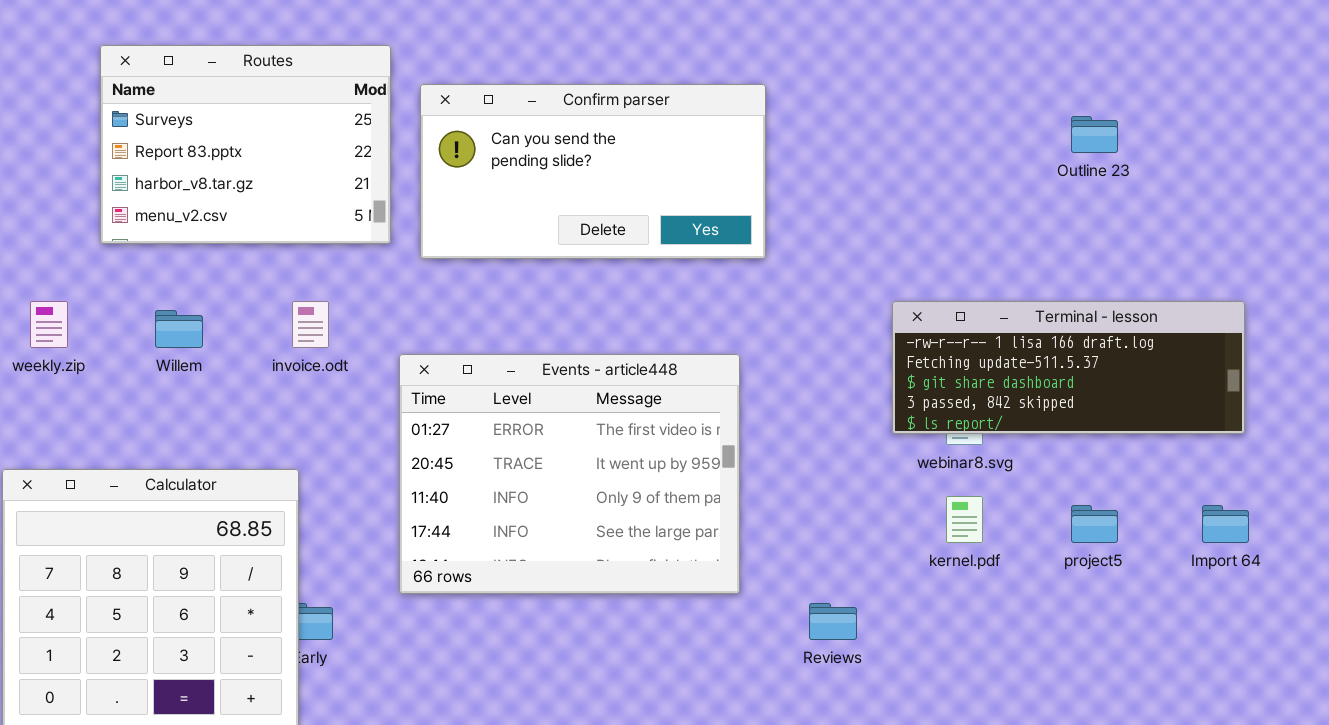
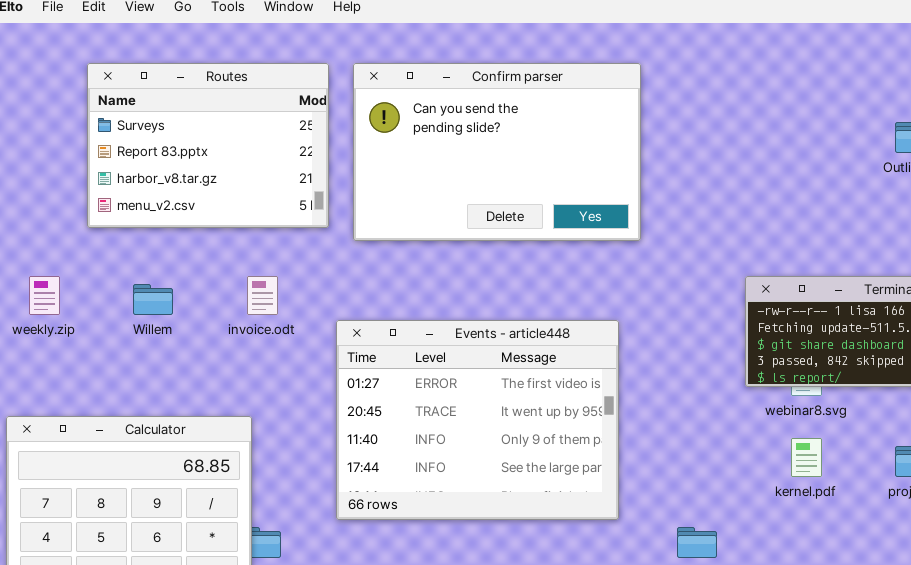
Confirm parser: [420,84,766,259] -> [353,63,641,241], resized

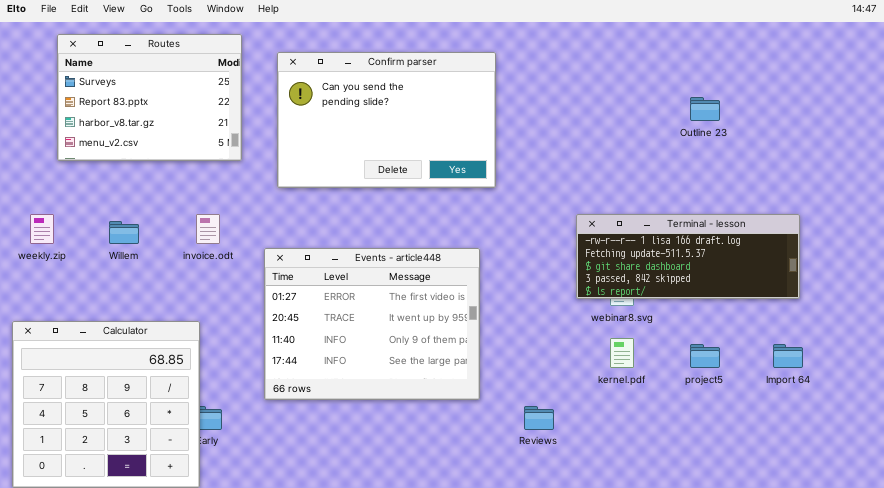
Routes: [87,63,329,228] -> [57,34,242,161], moved

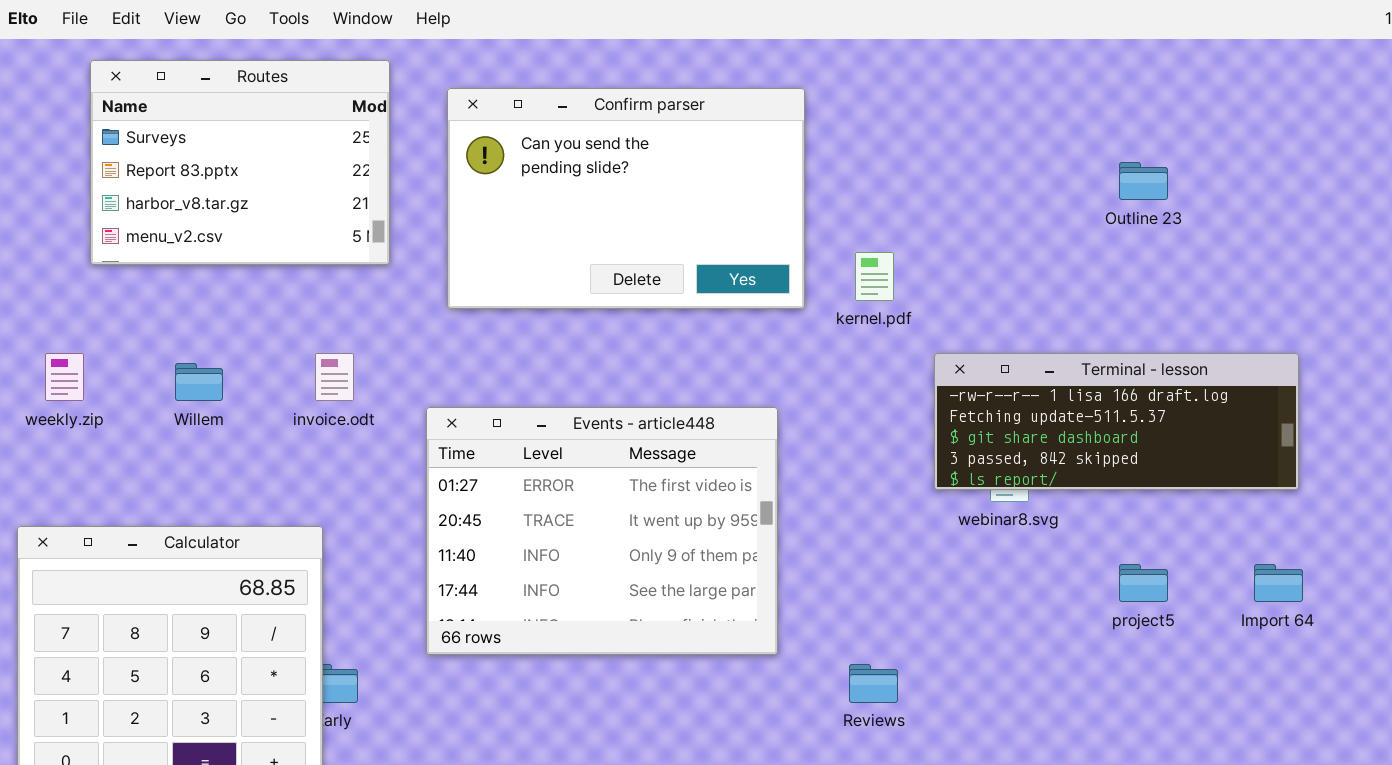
kernel.pdf: [610,338,634,368] -> [855,252,894,301], moved

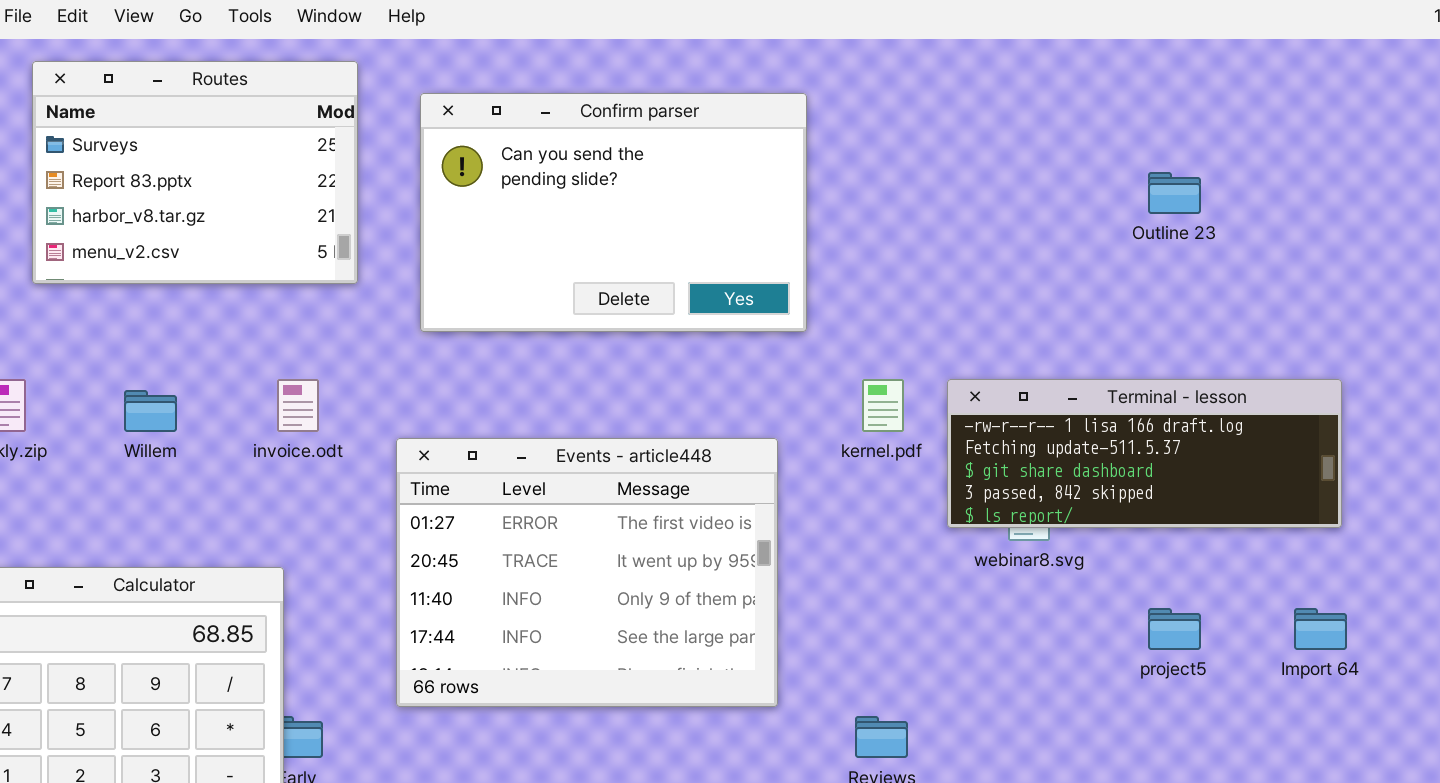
kernel.pdf: [855,252,894,301] -> [862,379,904,432], moved

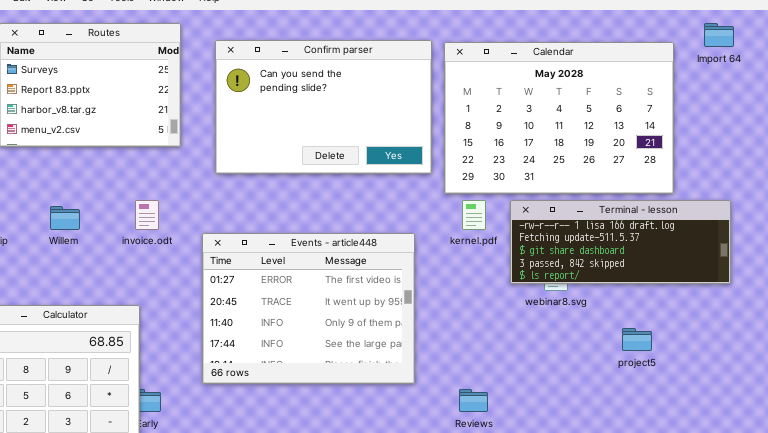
Calendar: none -> [444,42,674,194], opened
Import 64: [1294,608,1347,650] -> [704,23,734,47], moved

